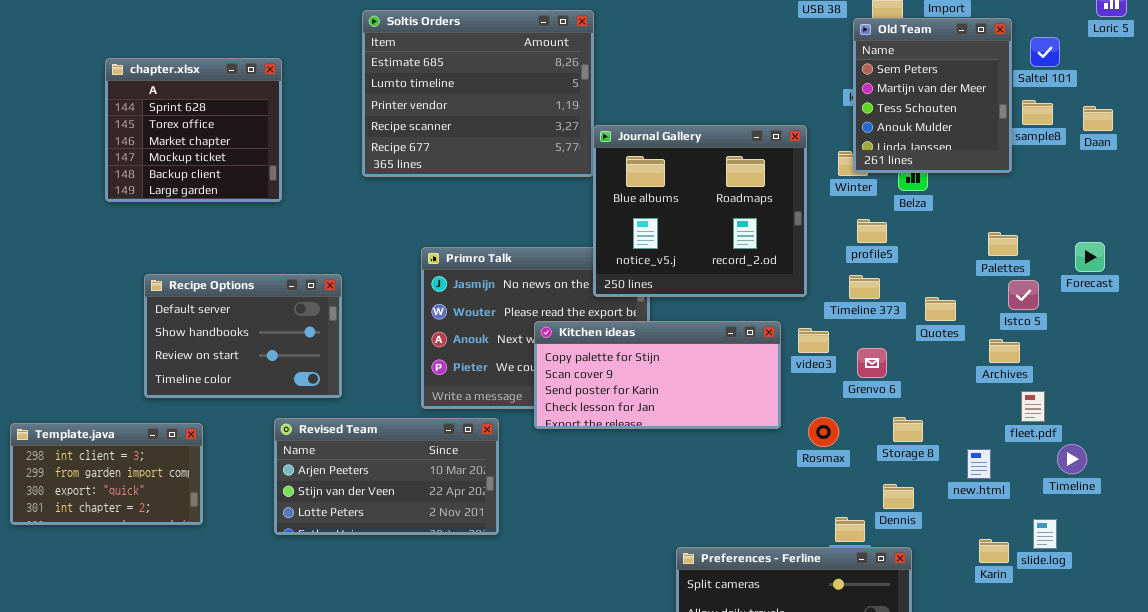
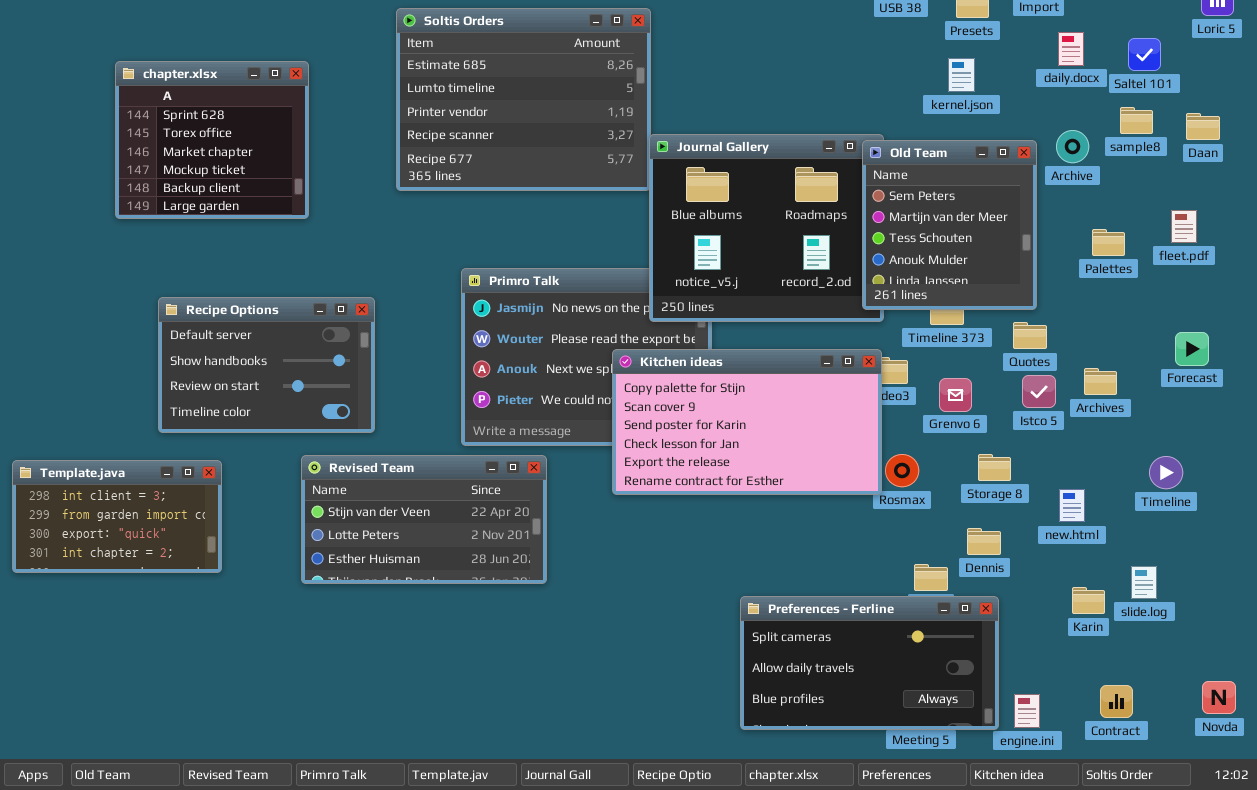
Old Team: [853,18,1012,173] -> [862,140,1037,310], moved
Palettes: [988,232,1018,256] -> [1092,229,1125,256], moved
Forecast: [1075,242,1105,272] -> [1175,332,1209,366], moved
Istco 5: [1008,280,1039,310] -> [1022,375,1056,408], moved
Kitchen ideas: [534,321,781,429] -> [612,349,882,495], moved, resized
fleet.pdf: [1021,391,1045,422] -> [1171,210,1197,243], moved
Revised Team: [274,418,499,535] -> [301,455,547,584], scrolled down 1 row
Timeline: [1057,444,1087,474] -> [1149,456,1183,489], moved

